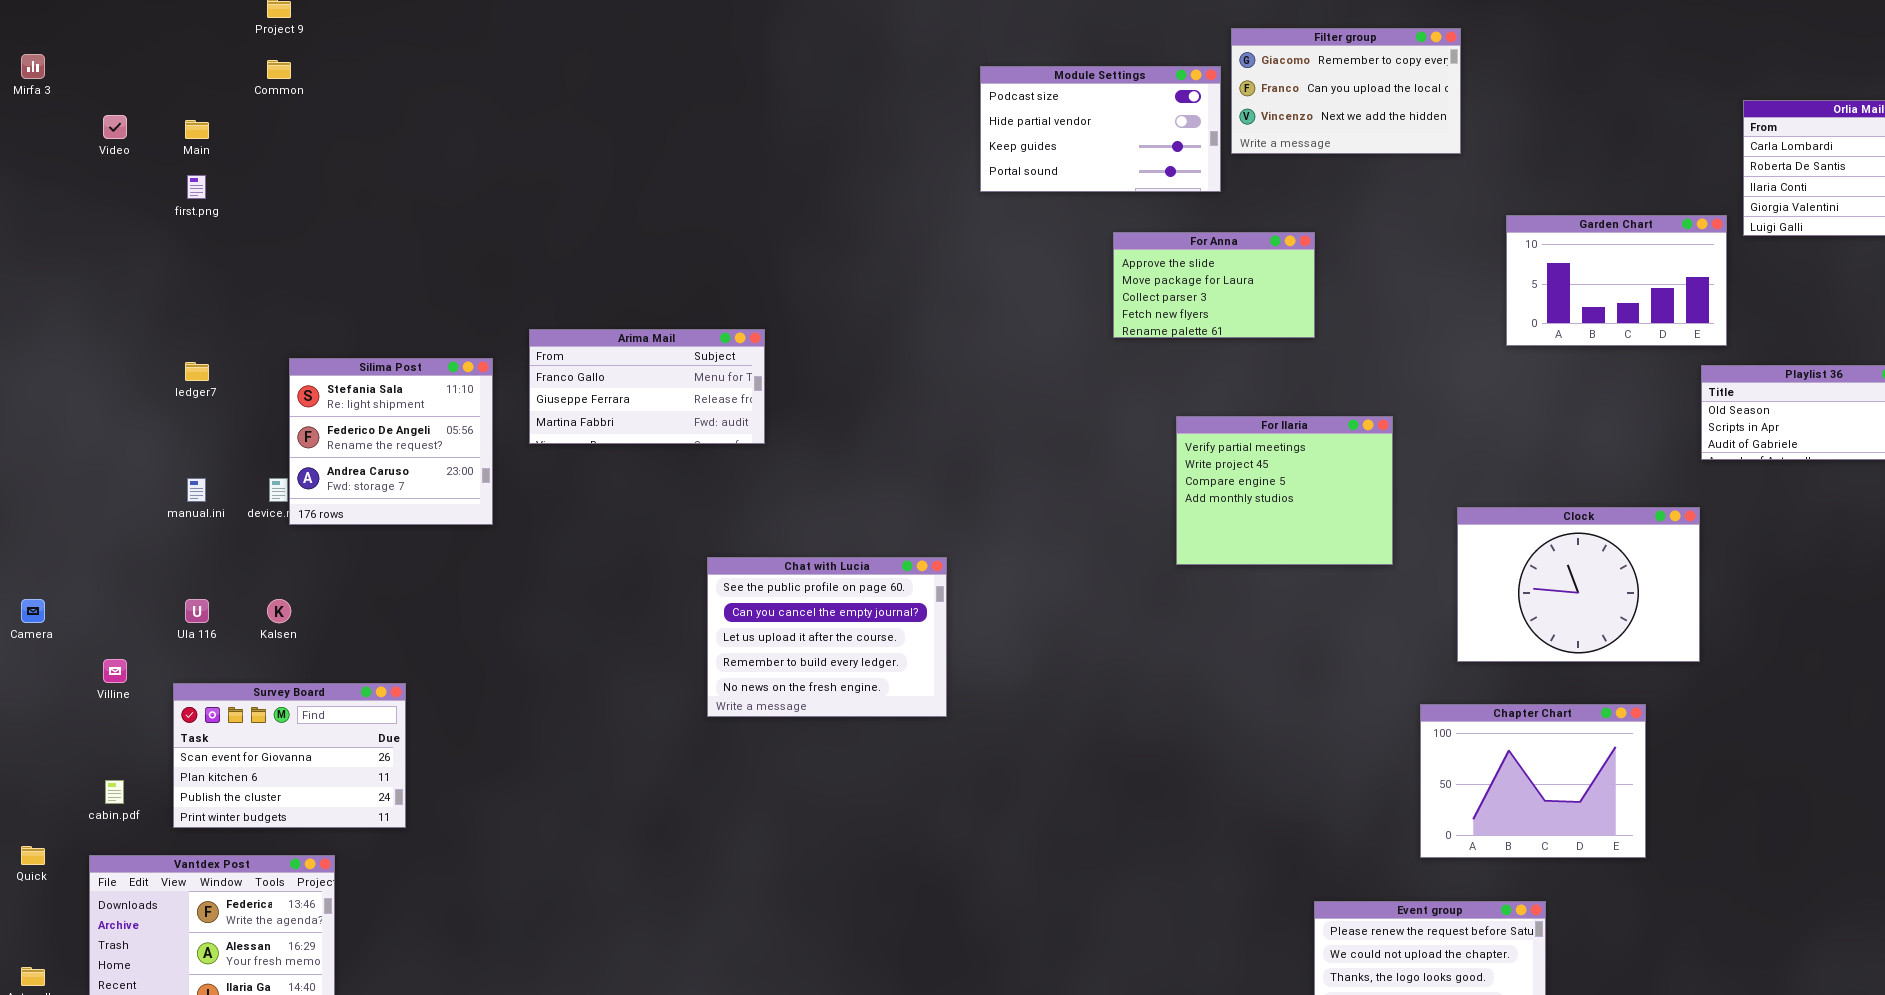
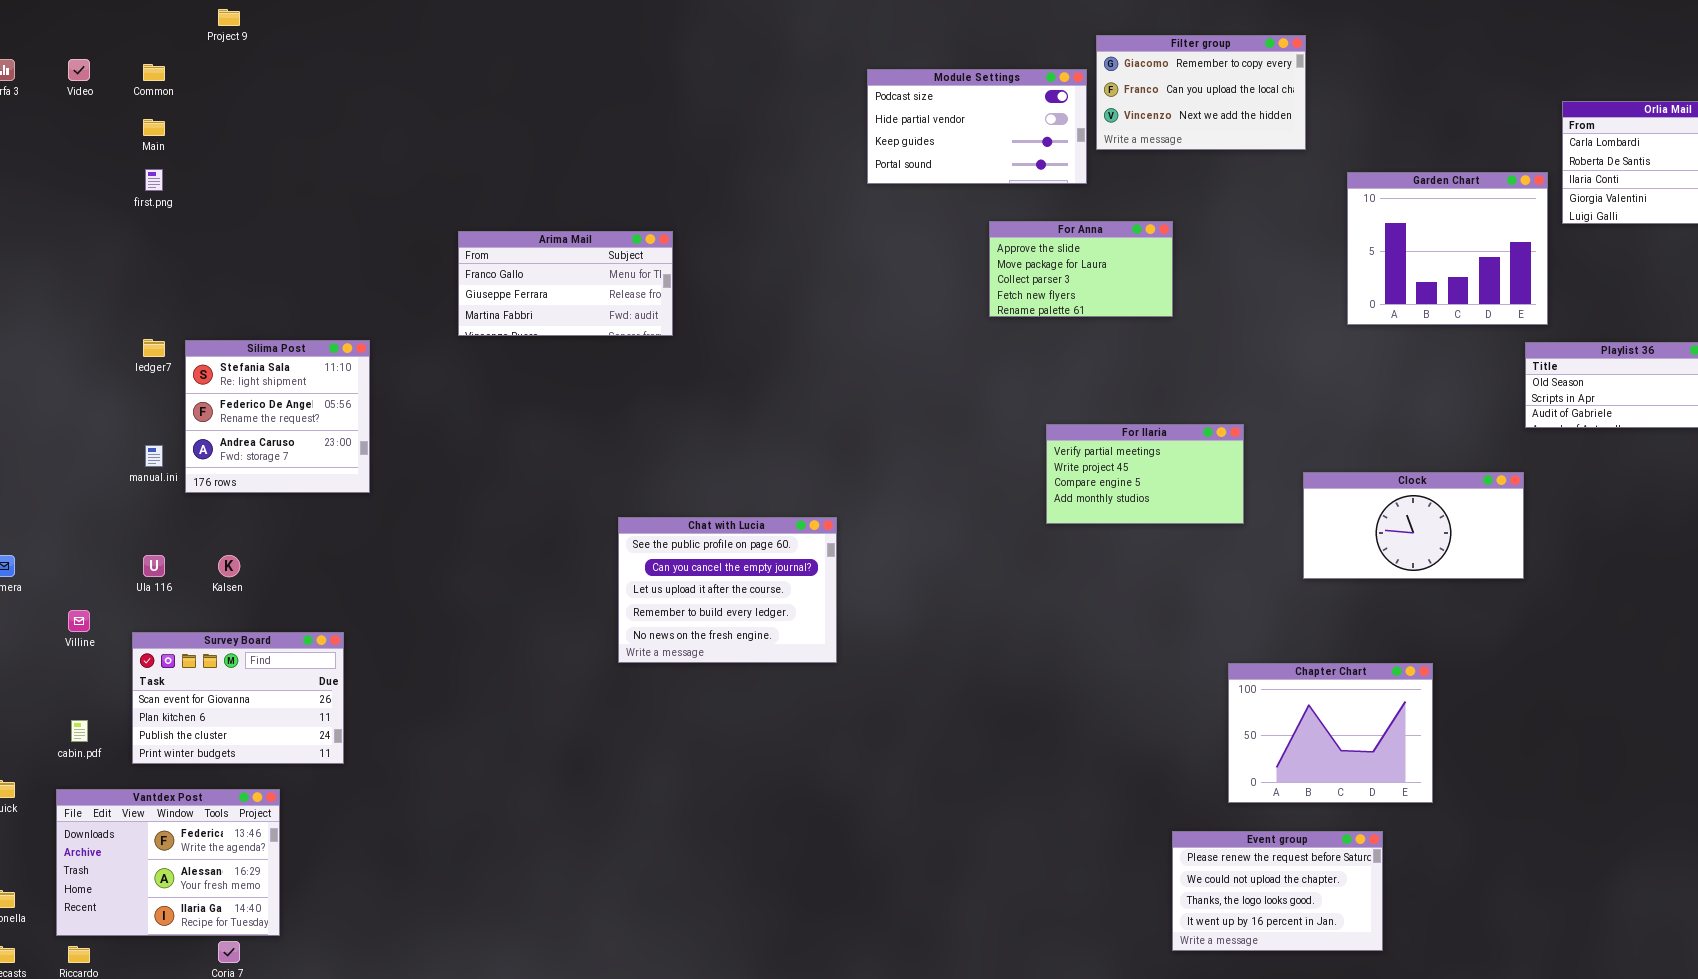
Common: [267,60,291,79] -> [143,64,165,81], moved
Video: [103,115,127,139] -> [68,59,90,81], moved
Garden Chart: [1506,215,1727,346] -> [1347,172,1548,325], resized
Arima Mail: [529,329,765,444] -> [458,231,673,336], moved
Silima Post: [289,358,493,525] -> [185,340,370,493], moved
For Ilaria: [1176,416,1393,565] -> [1046,424,1244,524], resized
Clock: [1457,507,1700,662] -> [1303,472,1524,579], resized
Chapter Chart: [1420,704,1646,858] -> [1228,663,1433,803], moved

